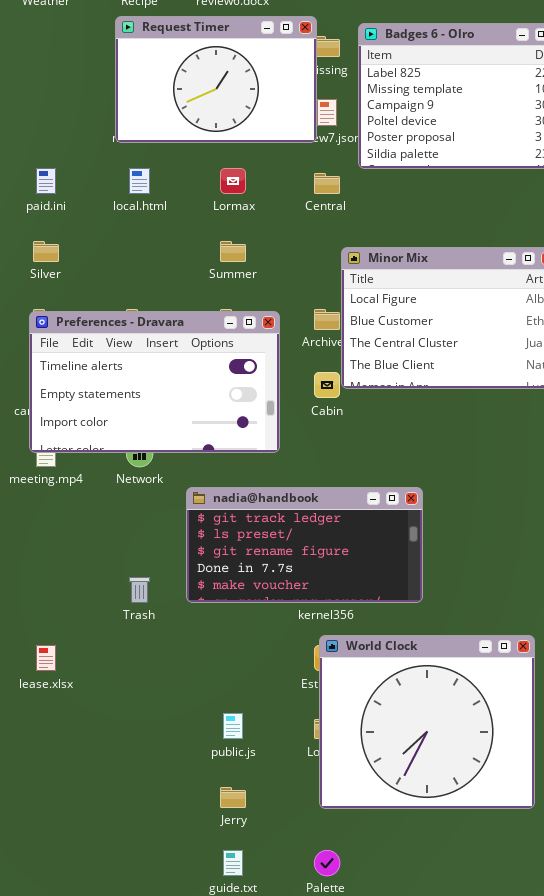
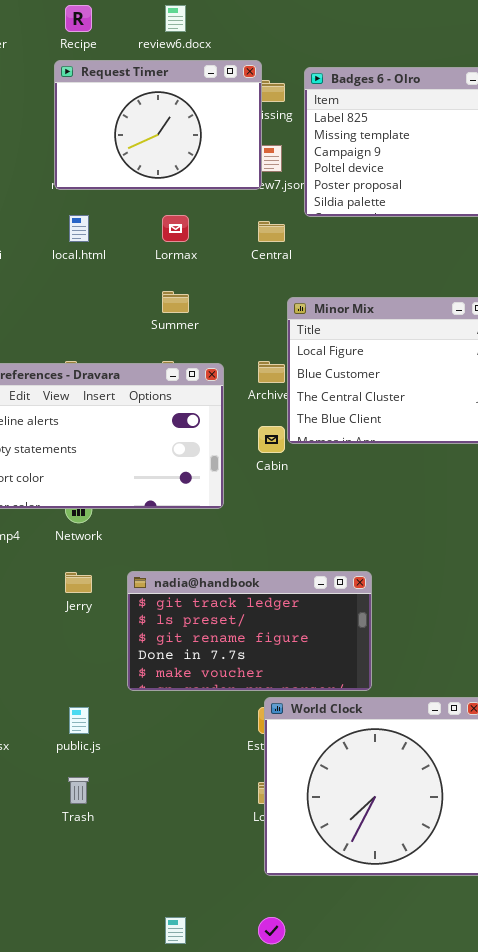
nadia@handbook: [186,487,423,603] -> [127,571,372,691], moved
Trash: [129,577,150,603] -> [68,777,89,804], moved
public.js: [223,713,243,739] -> [69,707,89,734], moved
Jerry: [220,787,246,808] -> [65,572,92,593], moved

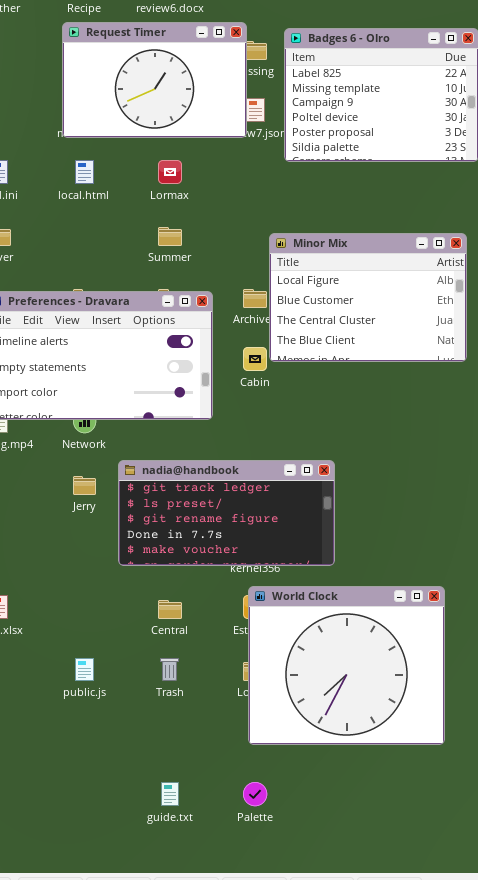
Central: [258,221,285,242] -> [158,600,182,619], moved
nadia@handbook: [127,571,372,691] -> [118,460,335,566], moved
public.js: [69,707,89,734] -> [75,658,94,681], moved
Trash: [68,777,89,804] -> [160,658,179,681], moved

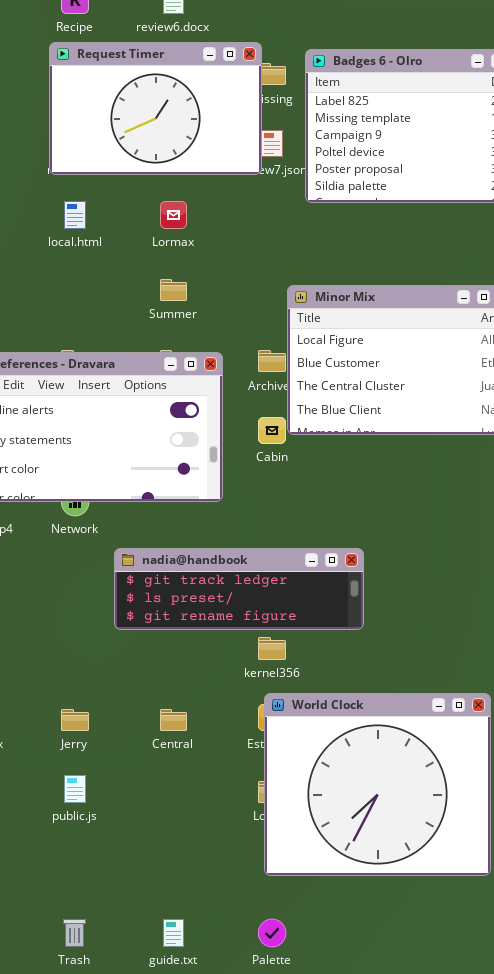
nadia@handbook: [118,460,335,566] -> [114,548,364,630], resized
Jerry: [73,476,96,495] -> [61,709,89,731], moved
Trash: [160,658,179,681] -> [63,919,86,947], moved

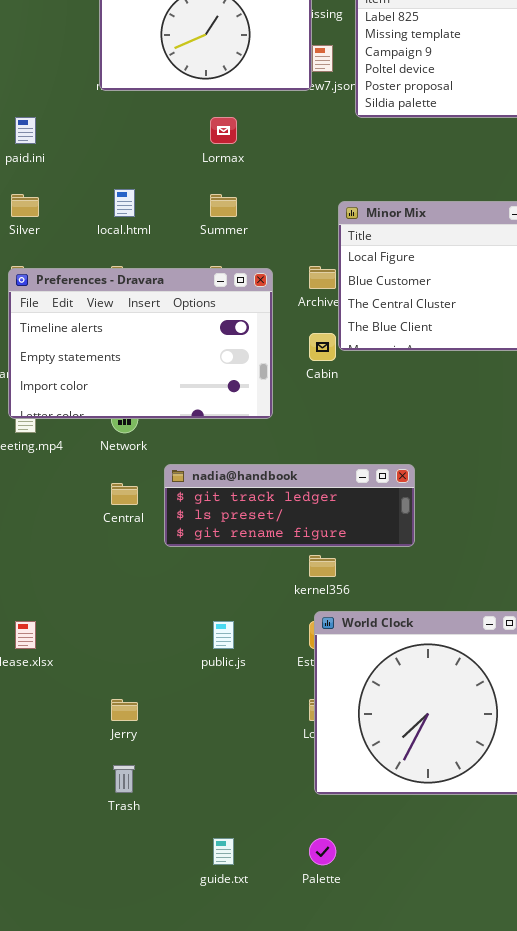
local.html: [64,201,86,229] -> [114,189,135,217], moved
Jerry: [61,709,89,731] -> [111,699,138,721], moved
Central: [160,709,187,731] -> [111,483,138,505], moved
public.js: [64,775,86,803] -> [213,621,234,649], moved
Trash: [63,919,86,947] -> [113,765,135,793], moved

